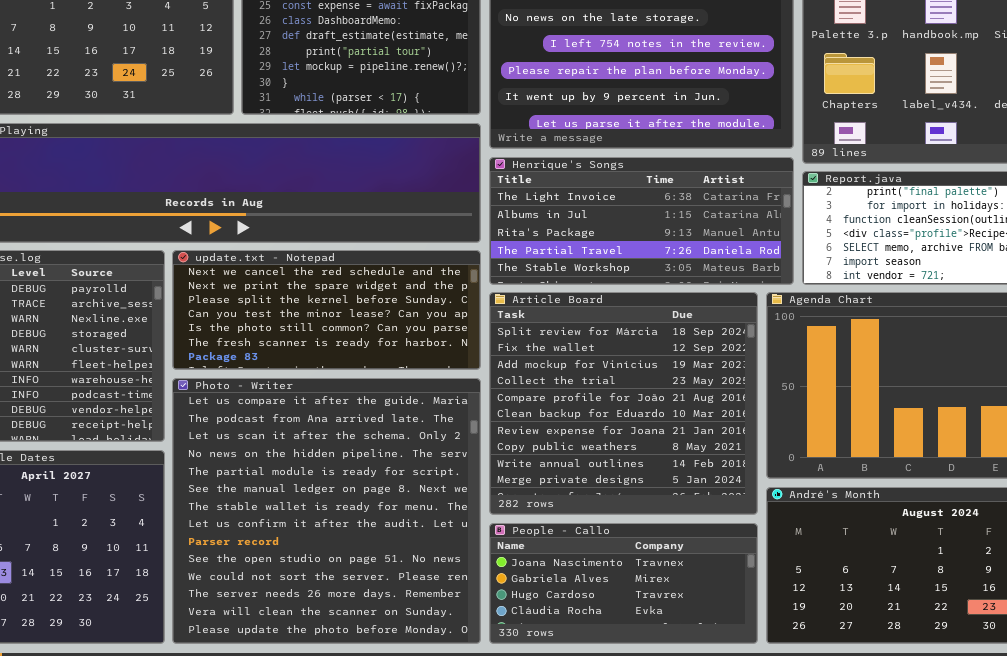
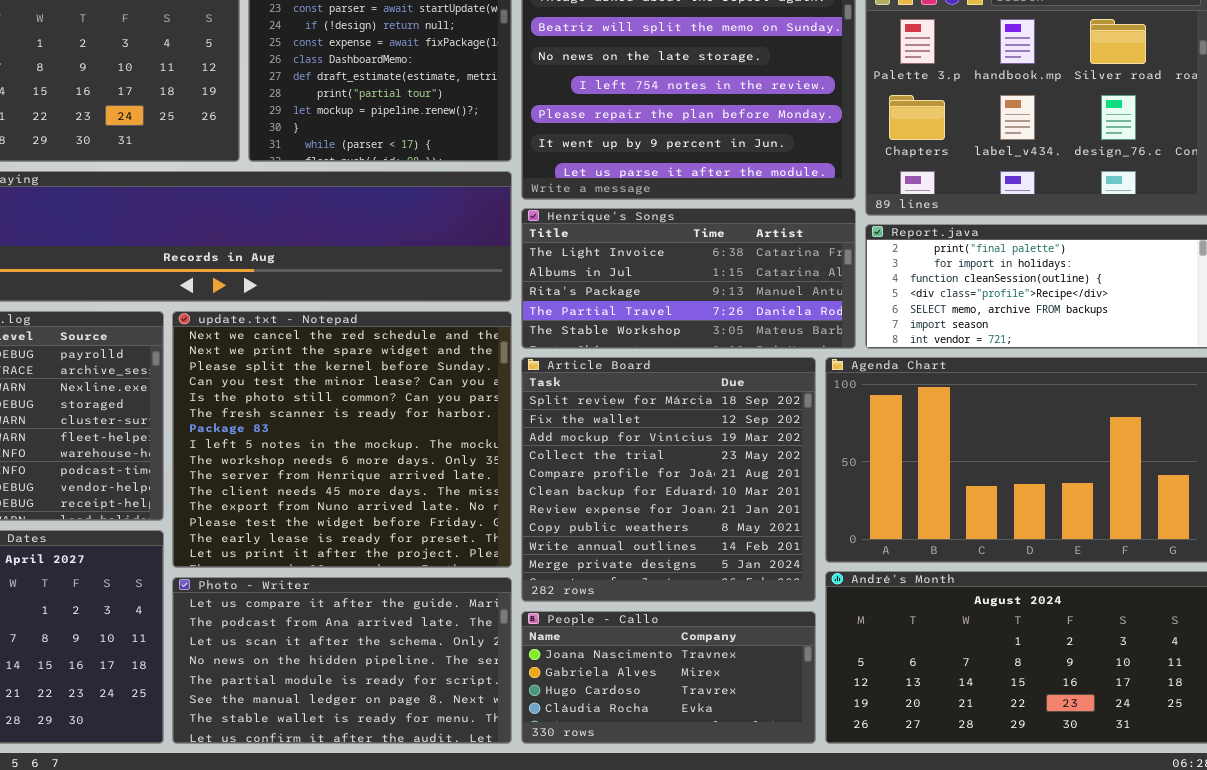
update.txt - Notepad: [172,250,481,370] -> [172,311,512,568], resized
Photo - Writer: [172,378,481,644] -> [172,577,512,744], resized

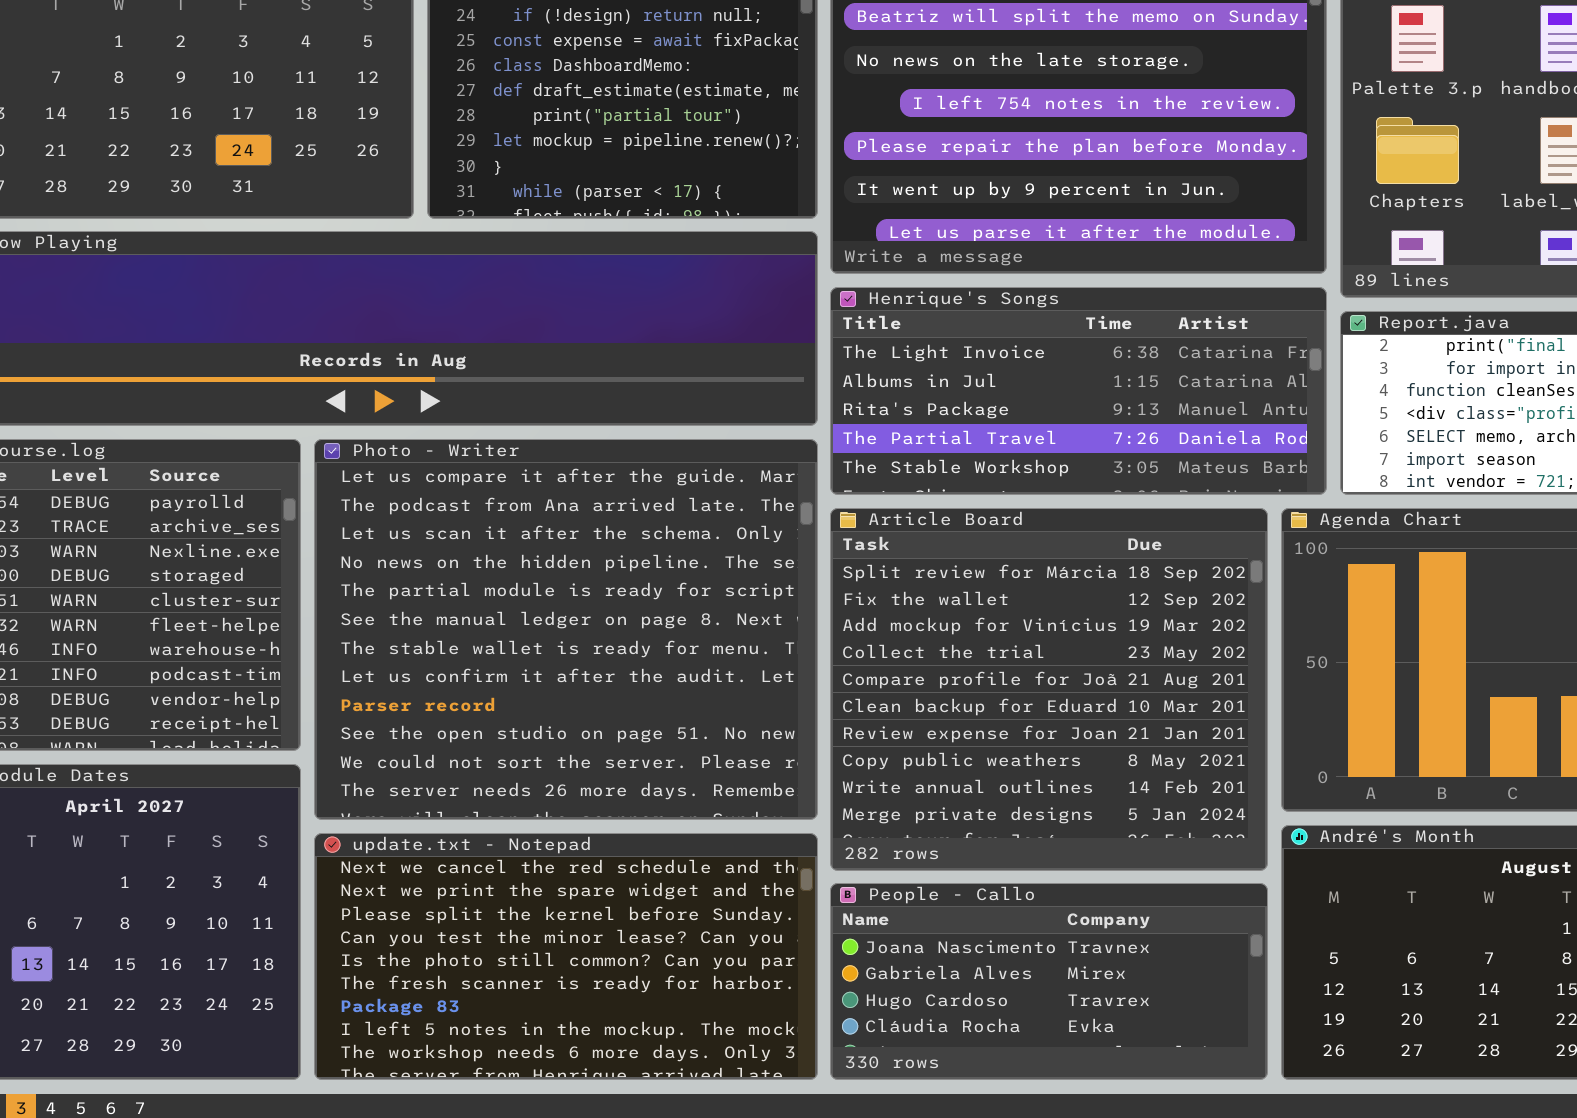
update.txt - Notepad: [172,311,512,568] -> [314,833,818,1080], moved, resized
Photo - Writer: [172,577,512,744] -> [314,439,818,820], moved, resized

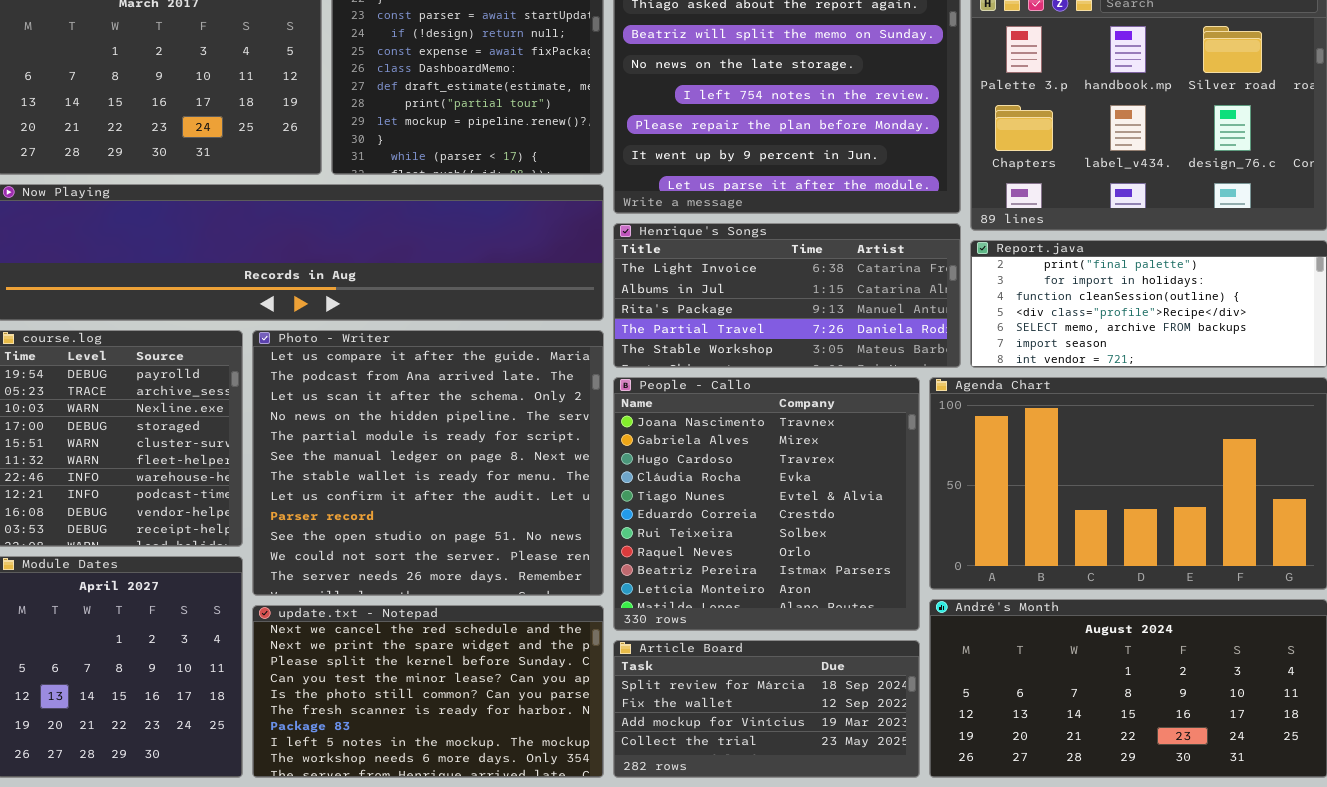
Article Board: [830,508,1268,871] -> [613,640,920,778], moved, resized
People - Callo: [830,883,1268,1080] -> [613,377,920,631], moved, resized

